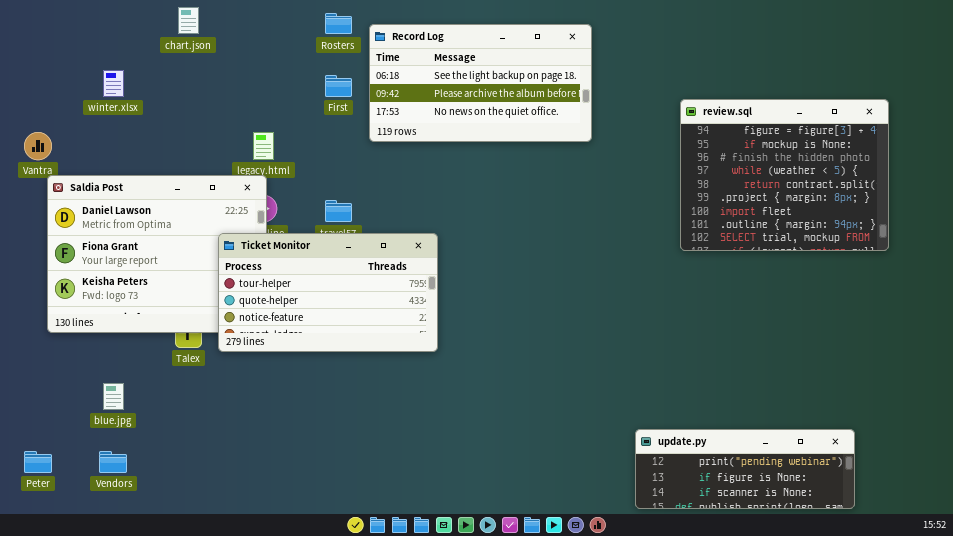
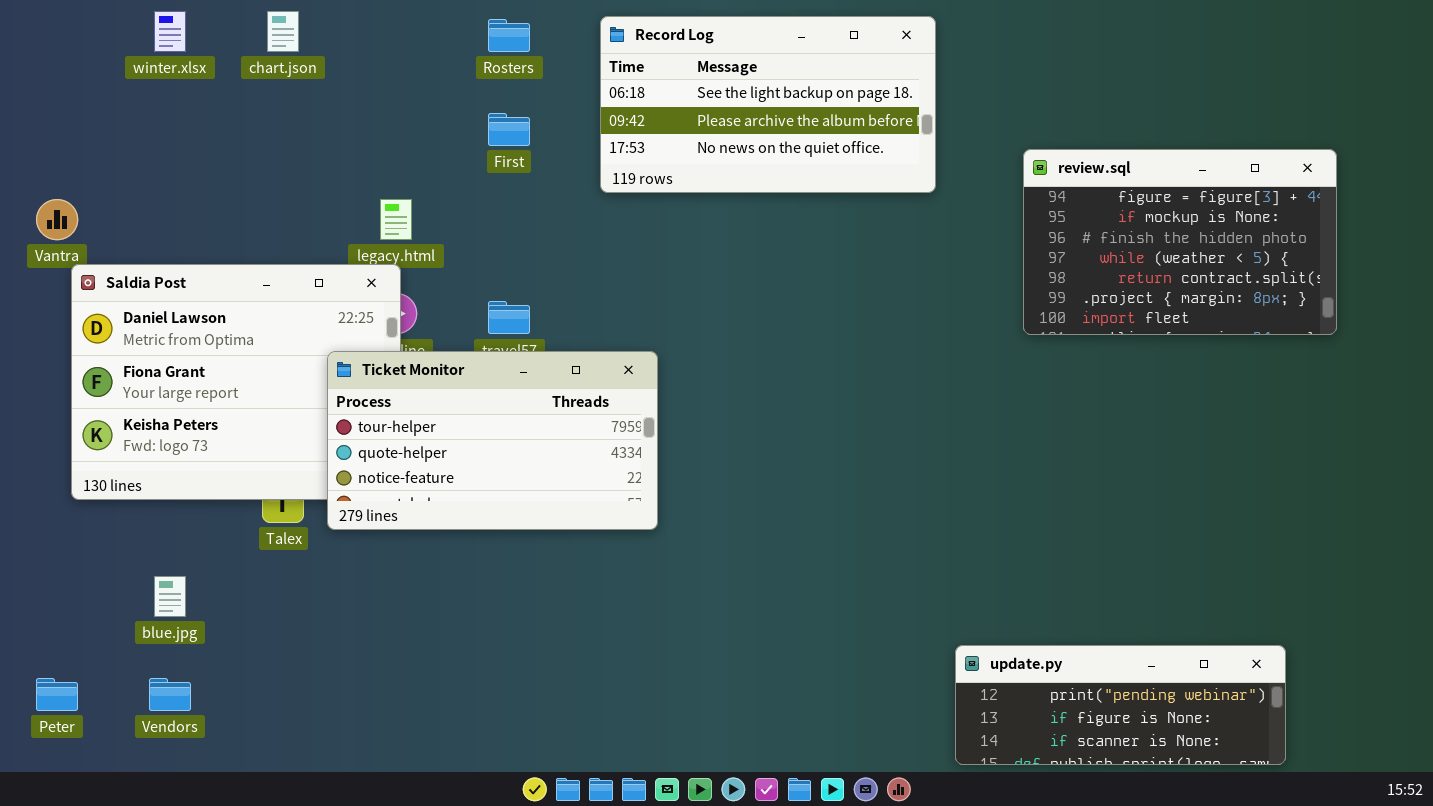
Record Log: [369,24,592,142] -> [600,16,936,193], moved
winter.xlsx: [103,70,124,97] -> [154,11,186,52], moved
review.sql: [680,99,889,251] -> [1023,149,1337,335], resized

